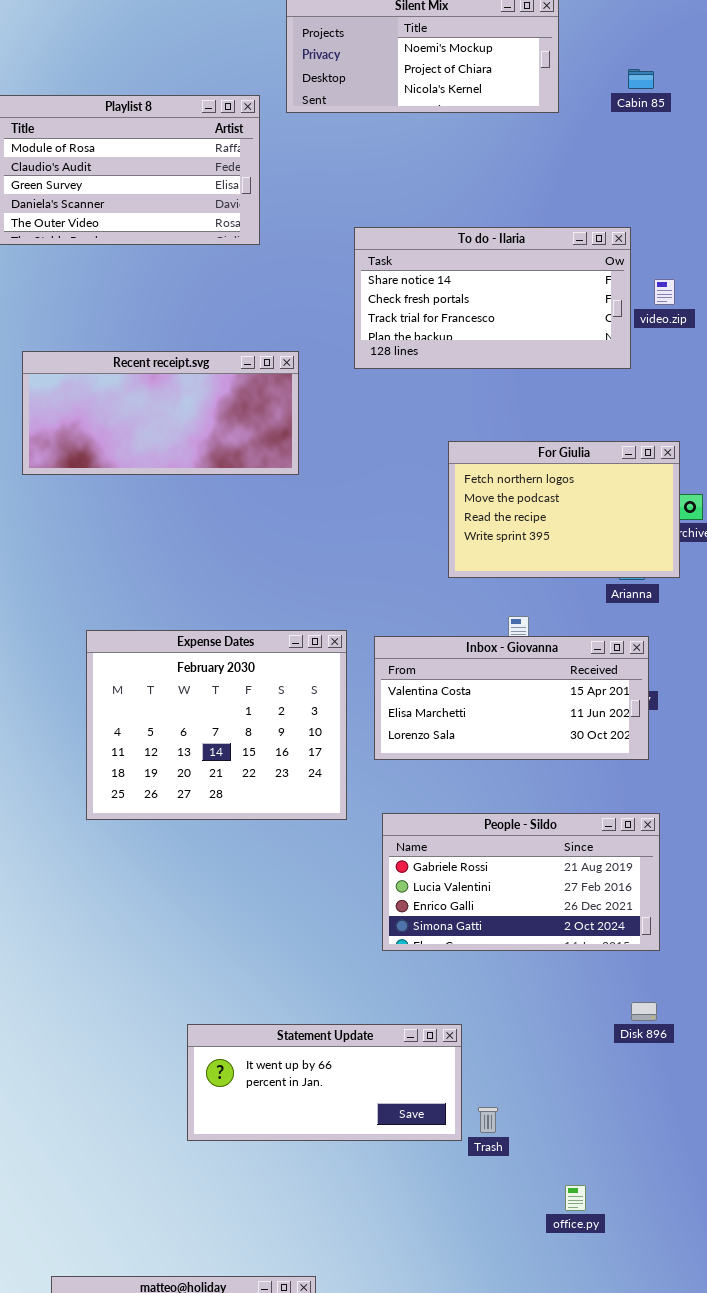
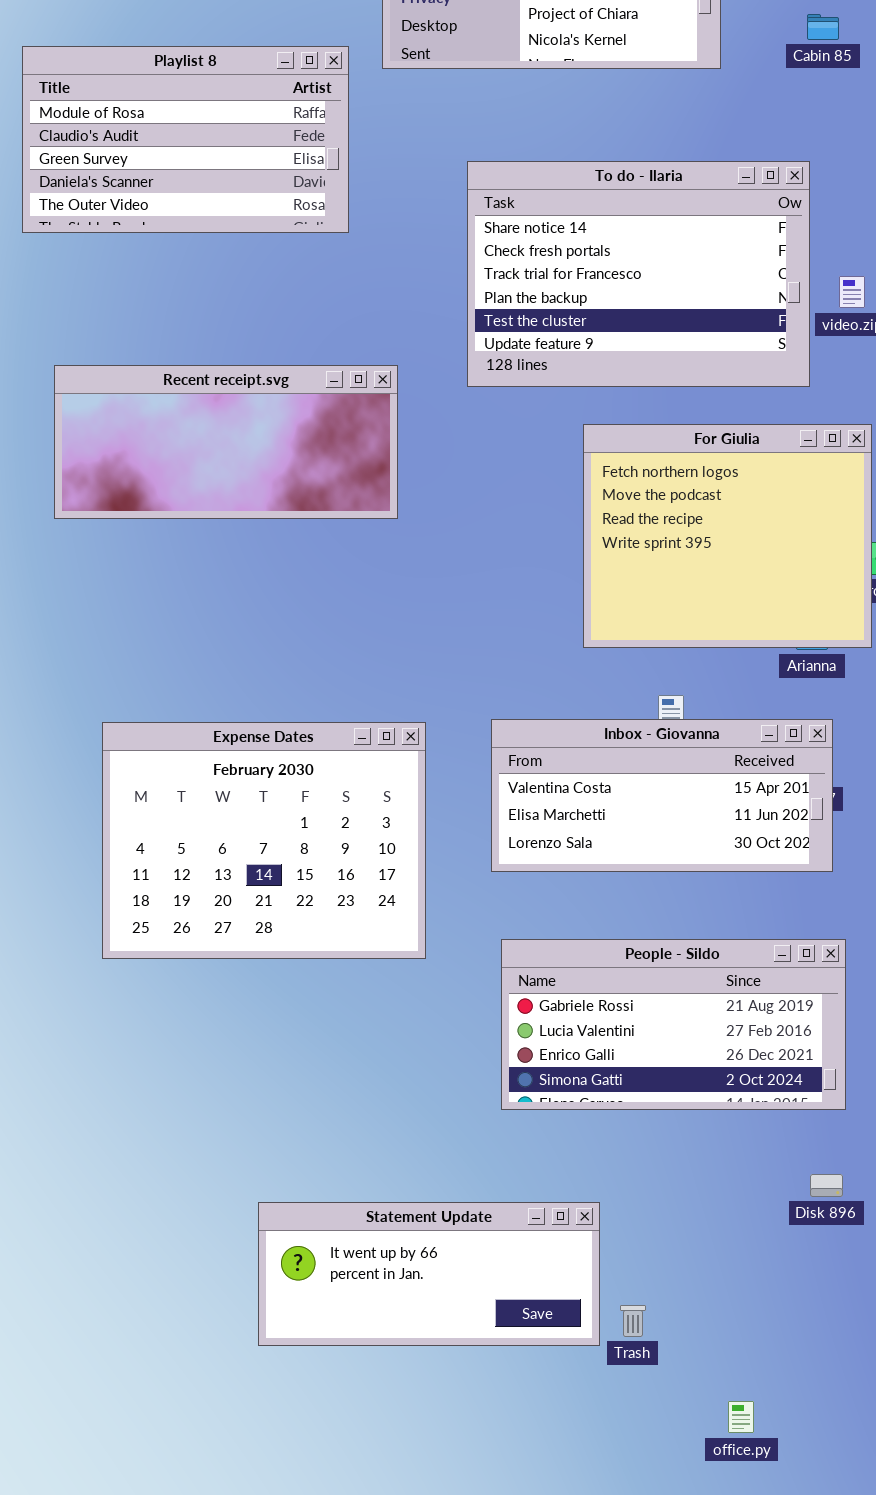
To do - Ilaria: [354,227,631,369] -> [467,161,810,387], resized
For Giulia: [448,441,680,578] -> [583,424,872,648], resized
Expense Dates: [86,630,347,820] -> [102,722,426,959], moved

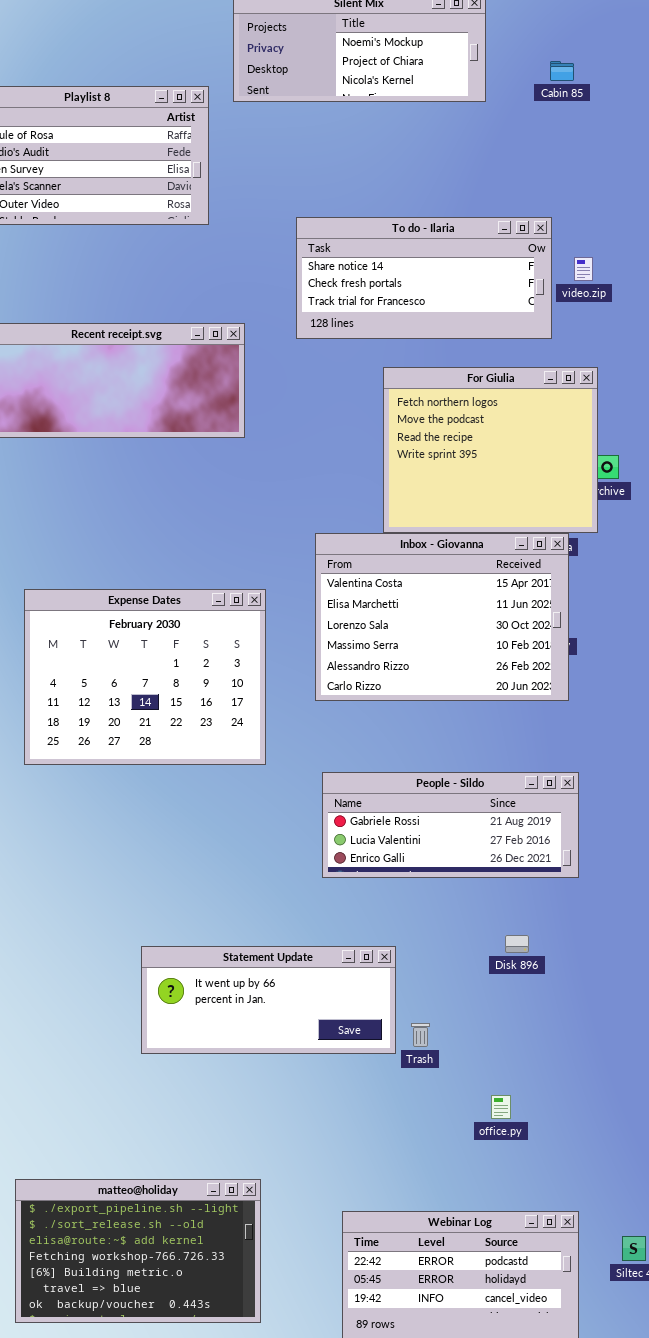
To do - Ilaria: [467,161,810,387] -> [296,217,552,339], resized
Inbox - Giovanna: [491,719,833,872] -> [315,533,569,701], resized
People - Sildo: [501,939,846,1110] -> [322,772,579,878], resized
Disk 896: [810,1174,843,1197] -> [505,935,529,953], moved

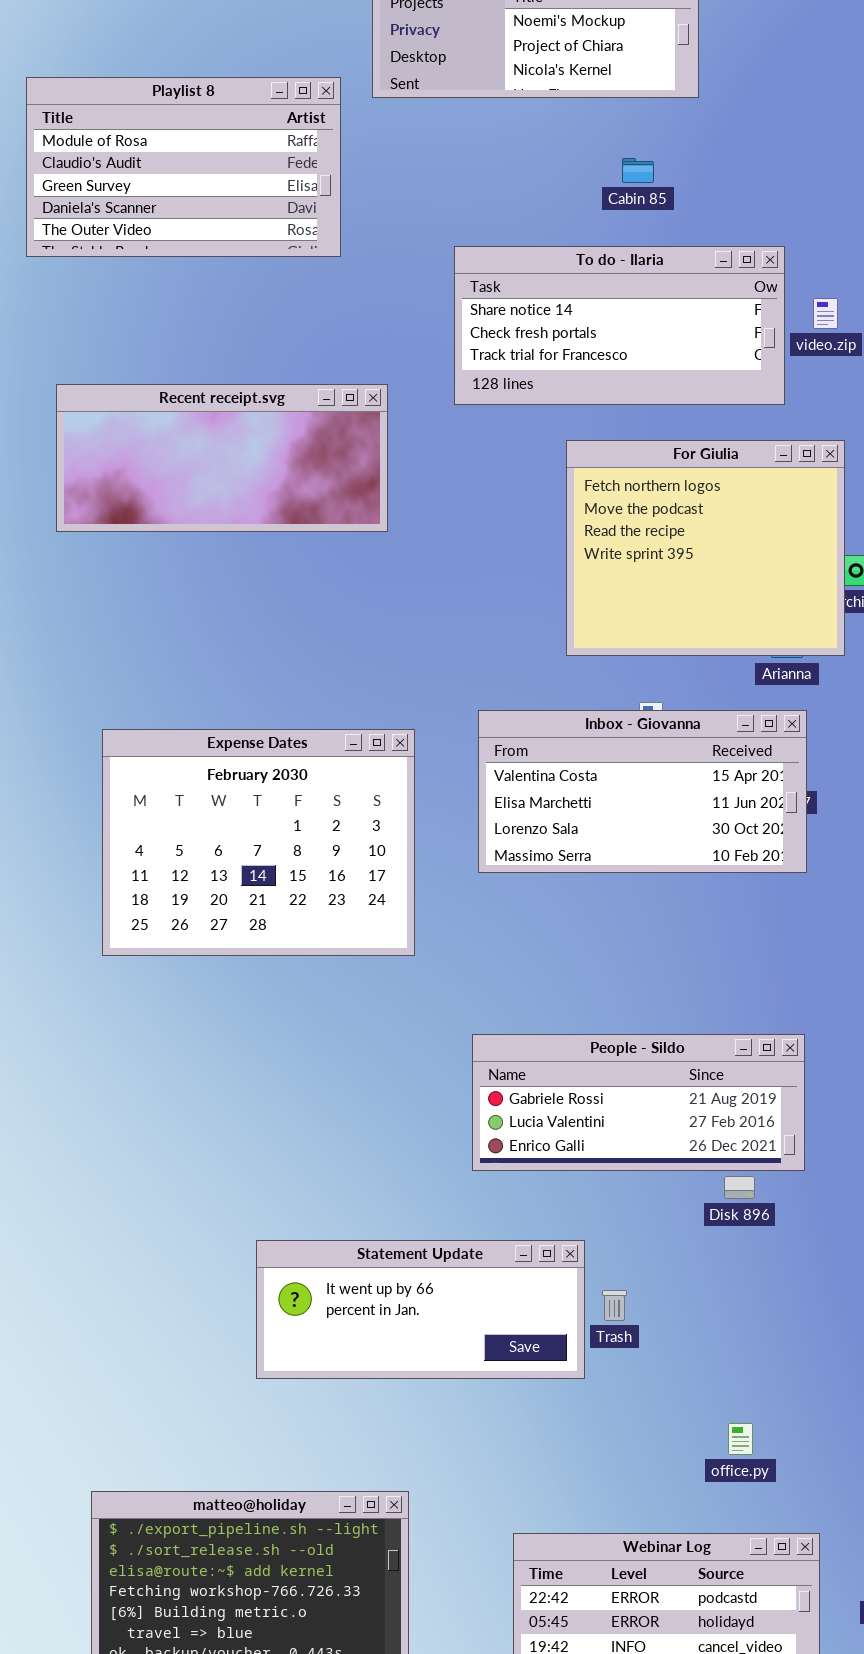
Cabin 85: [550,61,574,81] -> [622,158,654,183], moved
Inbox - Giovanna: [315,533,569,701] -> [478,710,807,873], resized
People - Sildo: [322,772,579,878] -> [472,1034,805,1171], moved
Statement Update: [141,946,396,1054] -> [256,1240,585,1379], moved
office.py: [491,1095,511,1119] -> [728,1423,753,1455], moved

